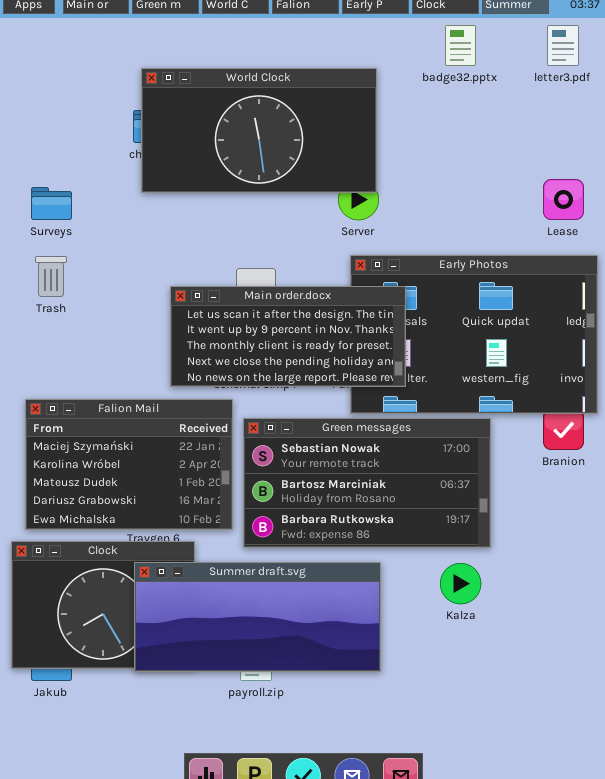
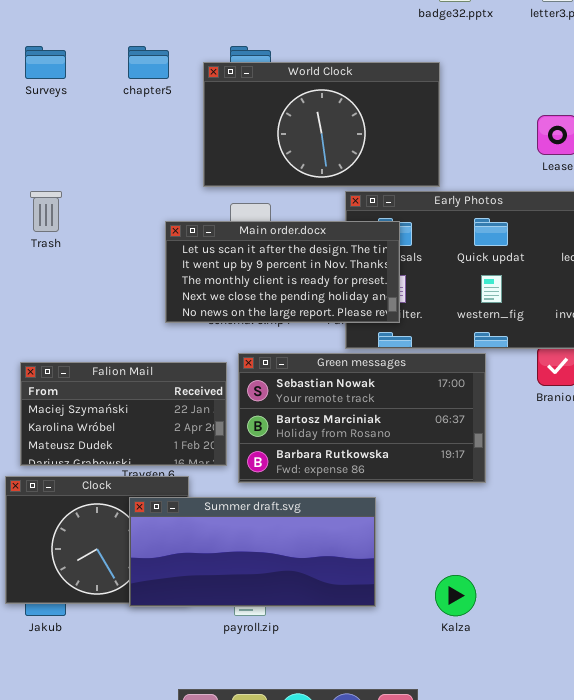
World Clock: [141,68,377,193] -> [203,62,440,187], moved
Surveys: [31,187,72,220] -> [25,46,66,79], moved
Falion Mail: [25,399,233,530] -> [20,362,227,466], resized
Kalza: [440,563,481,604] -> [435,575,476,616], moved

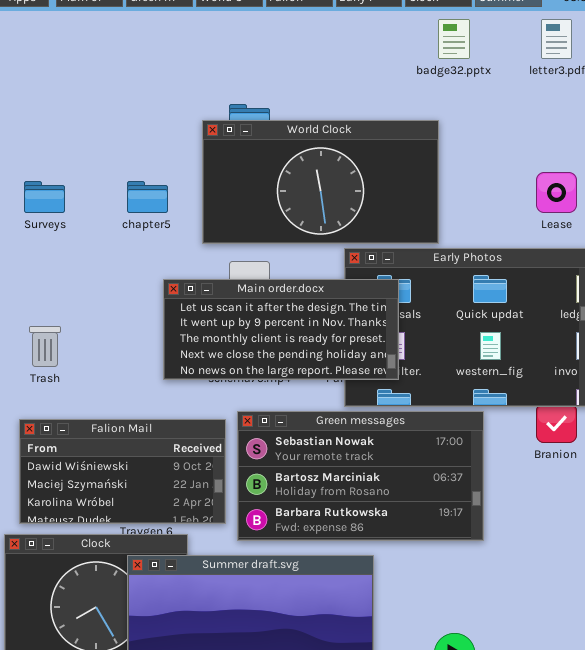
Surveys: [25,46,66,79] -> [24,181,65,213], moved
chapter5: [128,46,169,79] -> [127,181,168,213], moved
Trash: [30,191,62,232] -> [29,326,61,367], moved
Falion Mail: [20,362,227,466] -> [19,419,226,524], scrolled up 1 row

